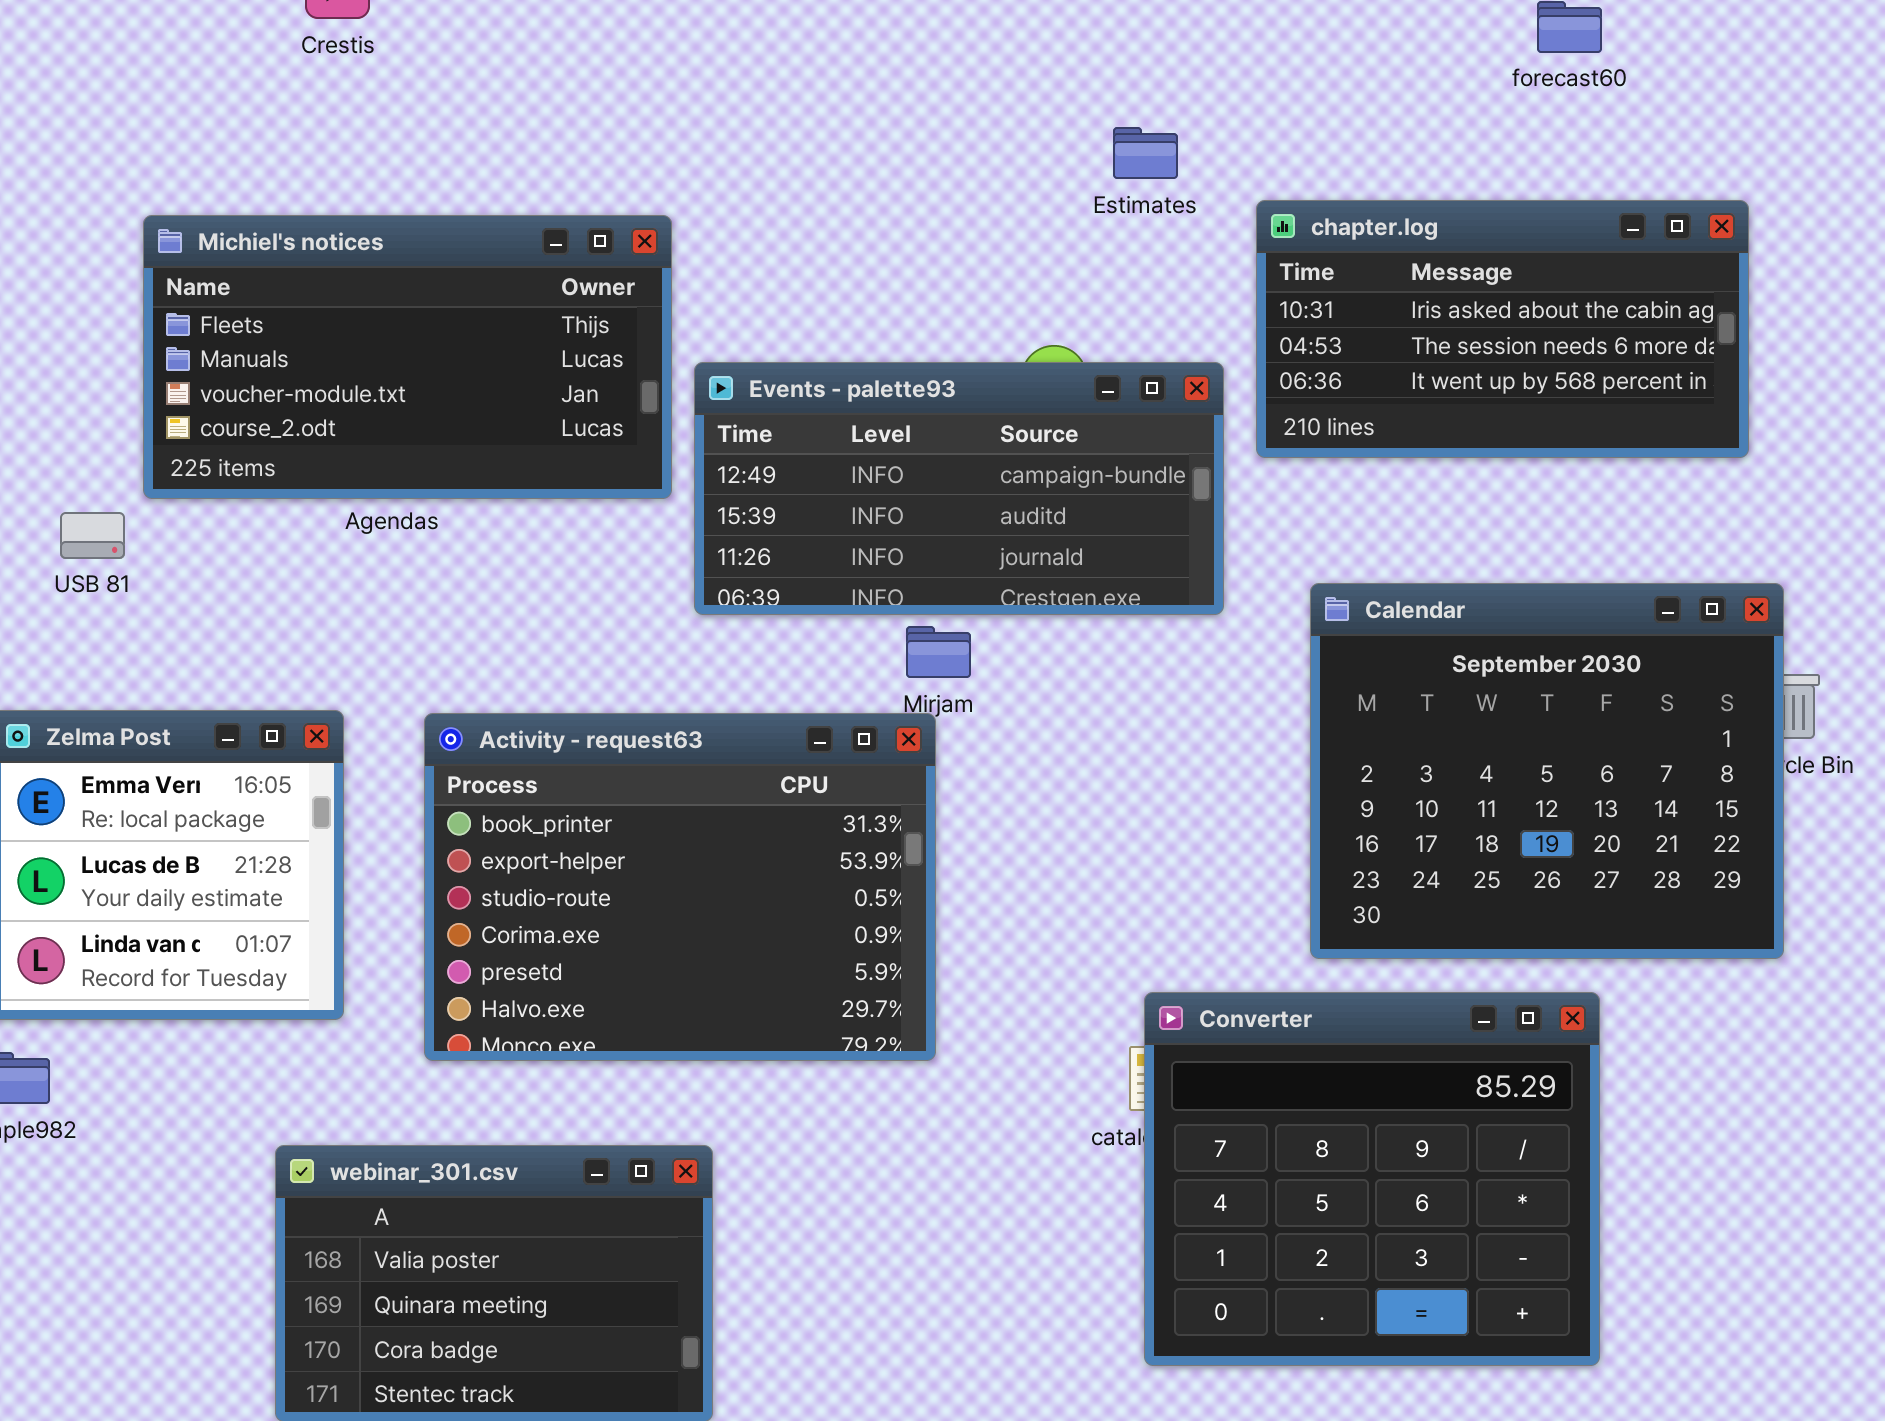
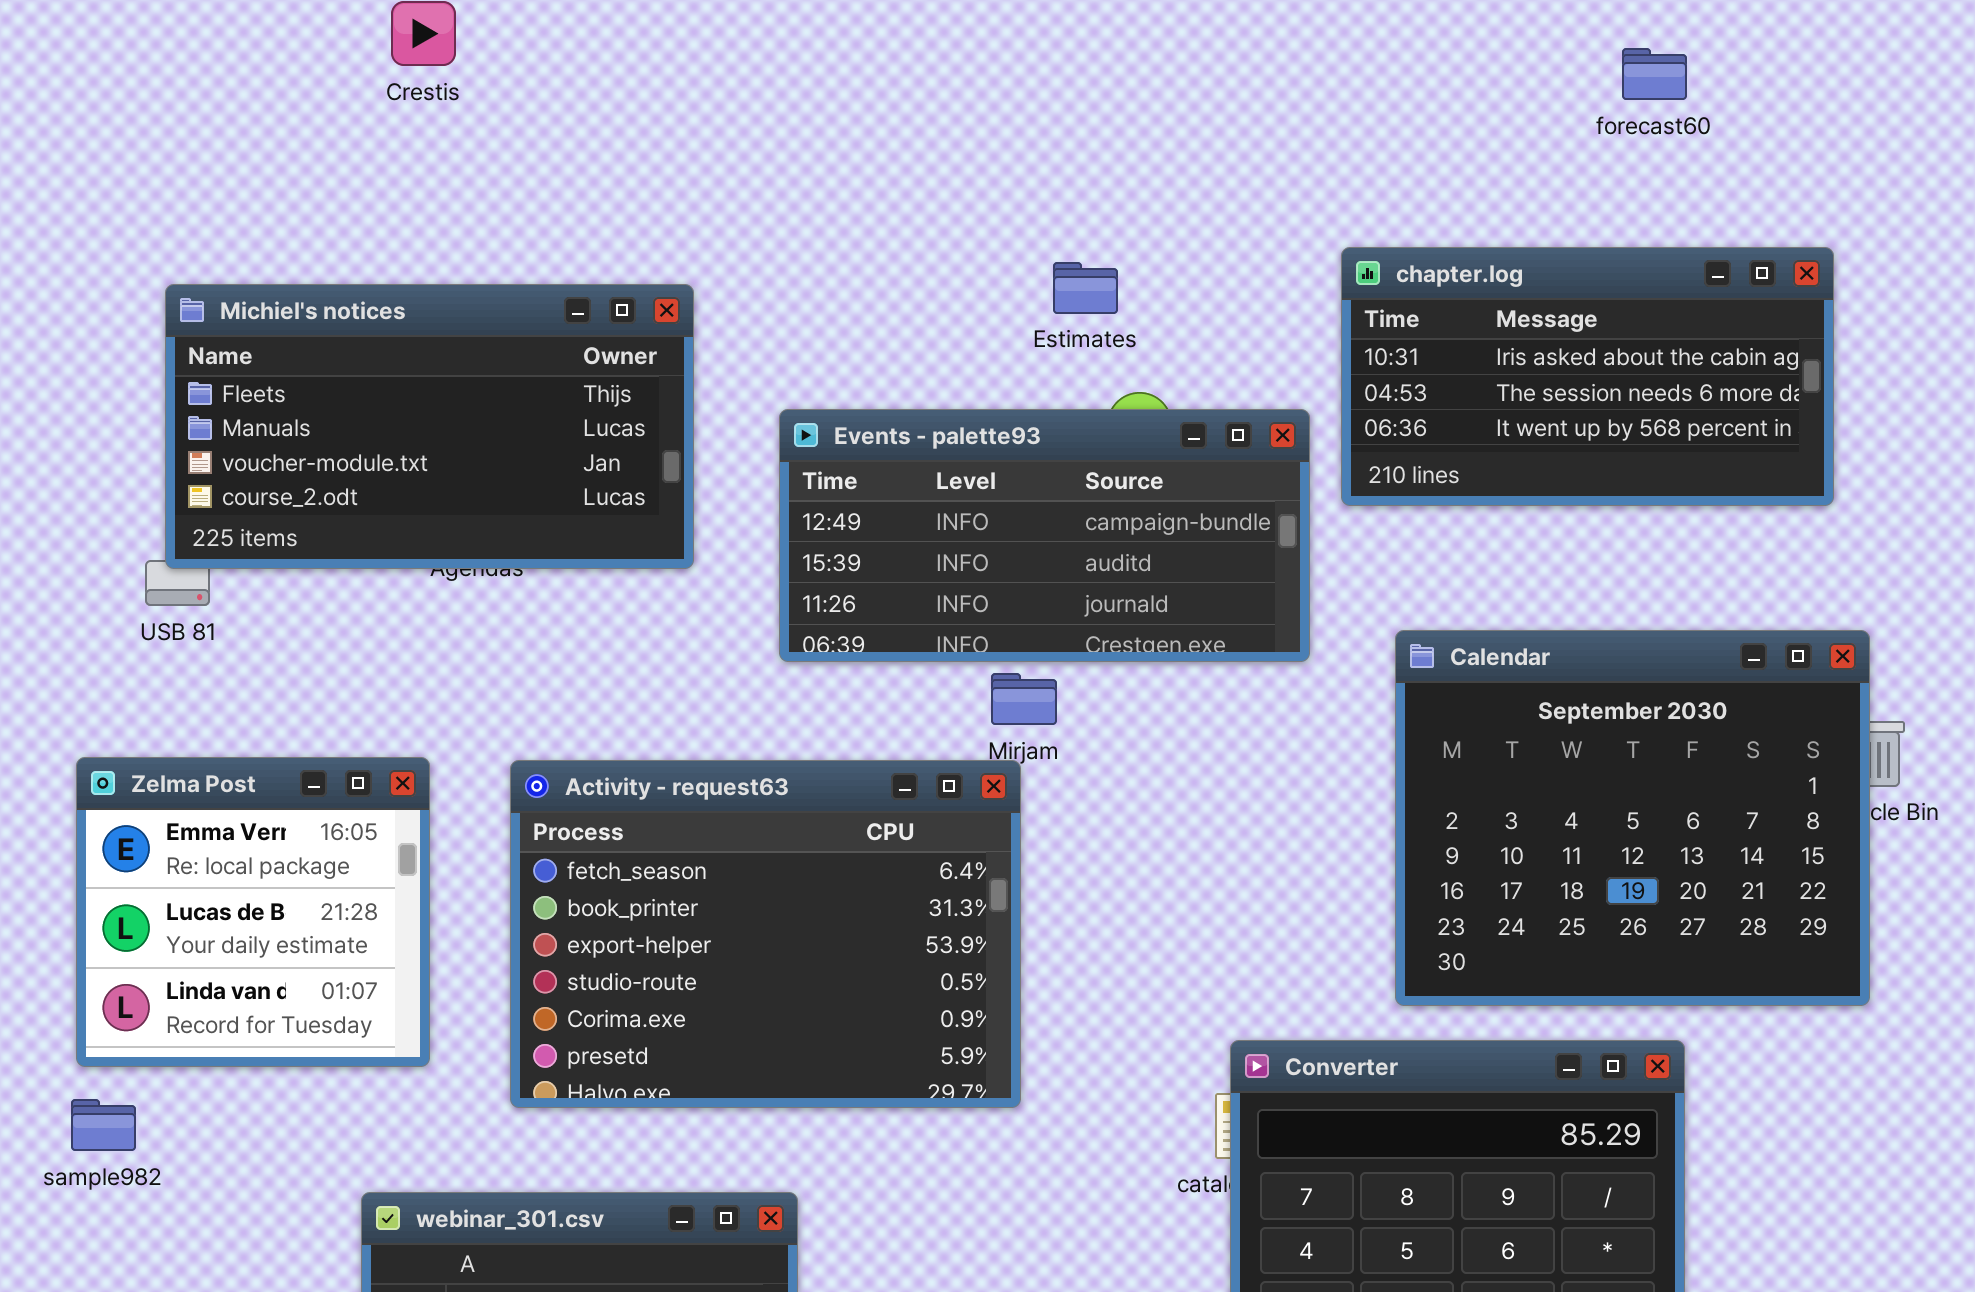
Estimates: [1113,127,1178,179] -> [1053,262,1118,314], moved
Michiel's notices: [143,215,672,499] -> [165,284,694,569], moved
Activity - request63: [424,713,936,1061] -> [510,760,1021,1108], scrolled up 1 row

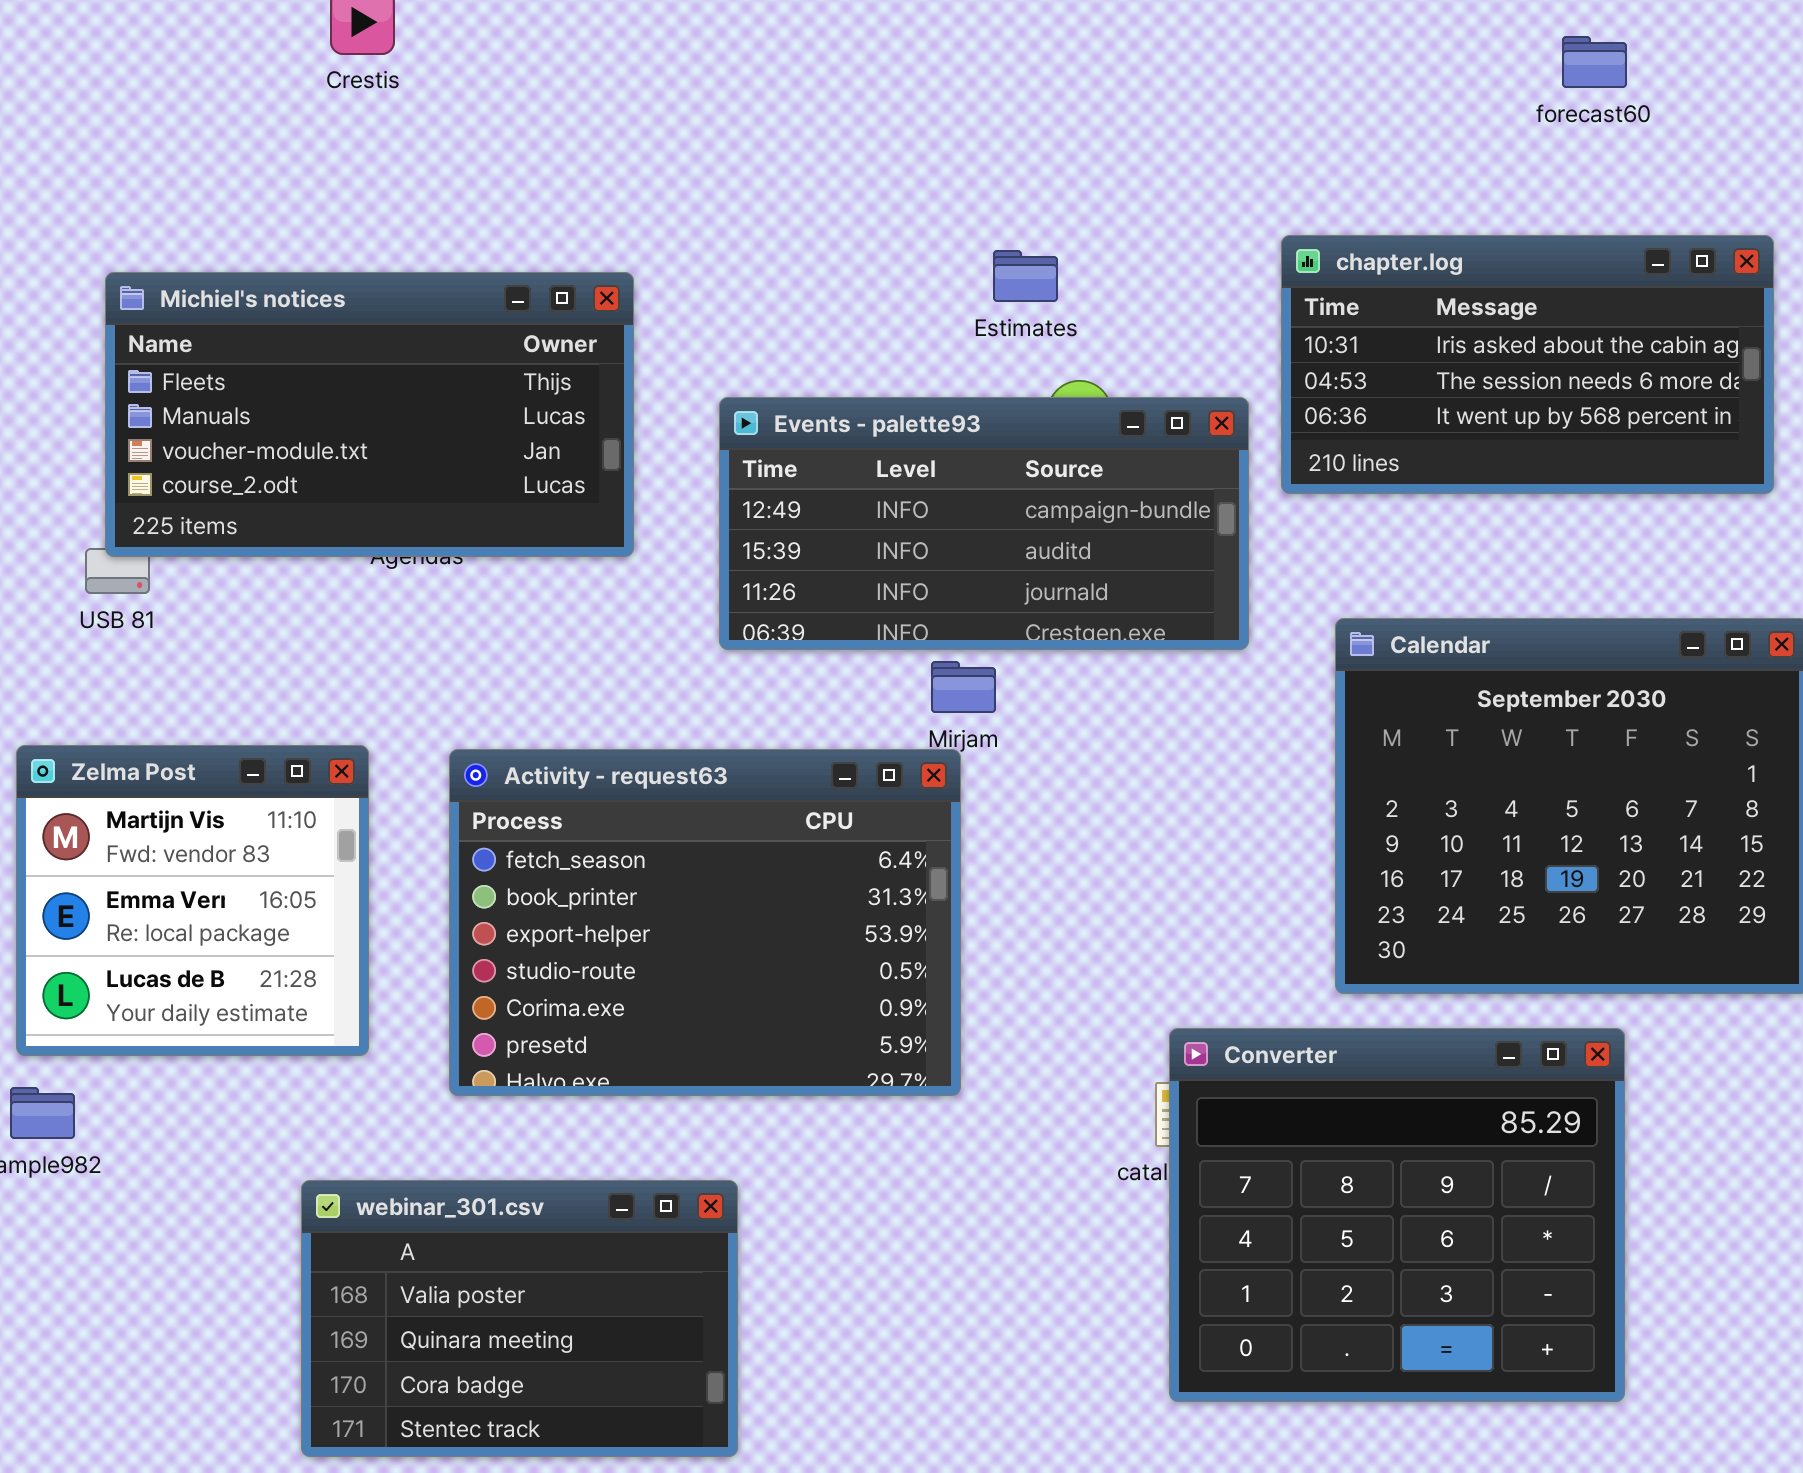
Zelma Post: [76,757,430,1067] -> [16,745,369,1056], scrolled up 1 row

